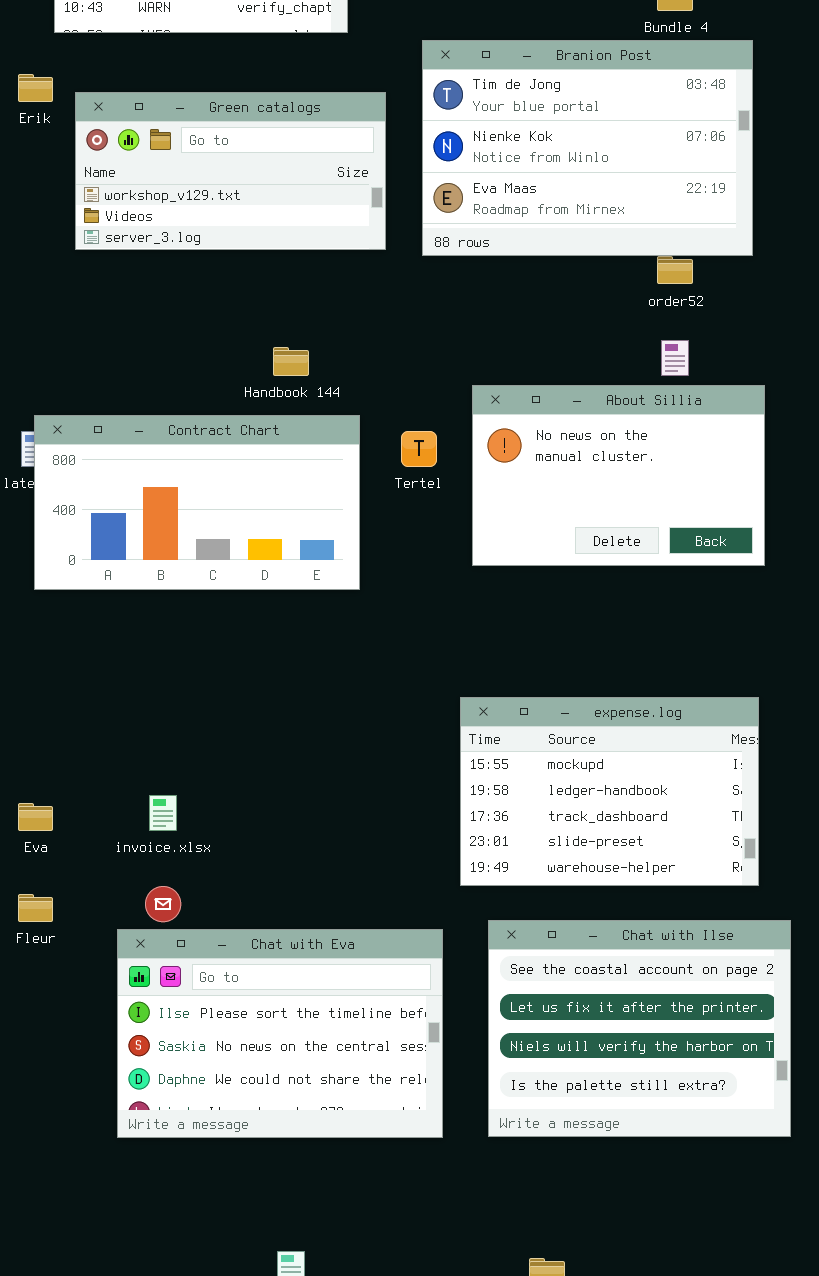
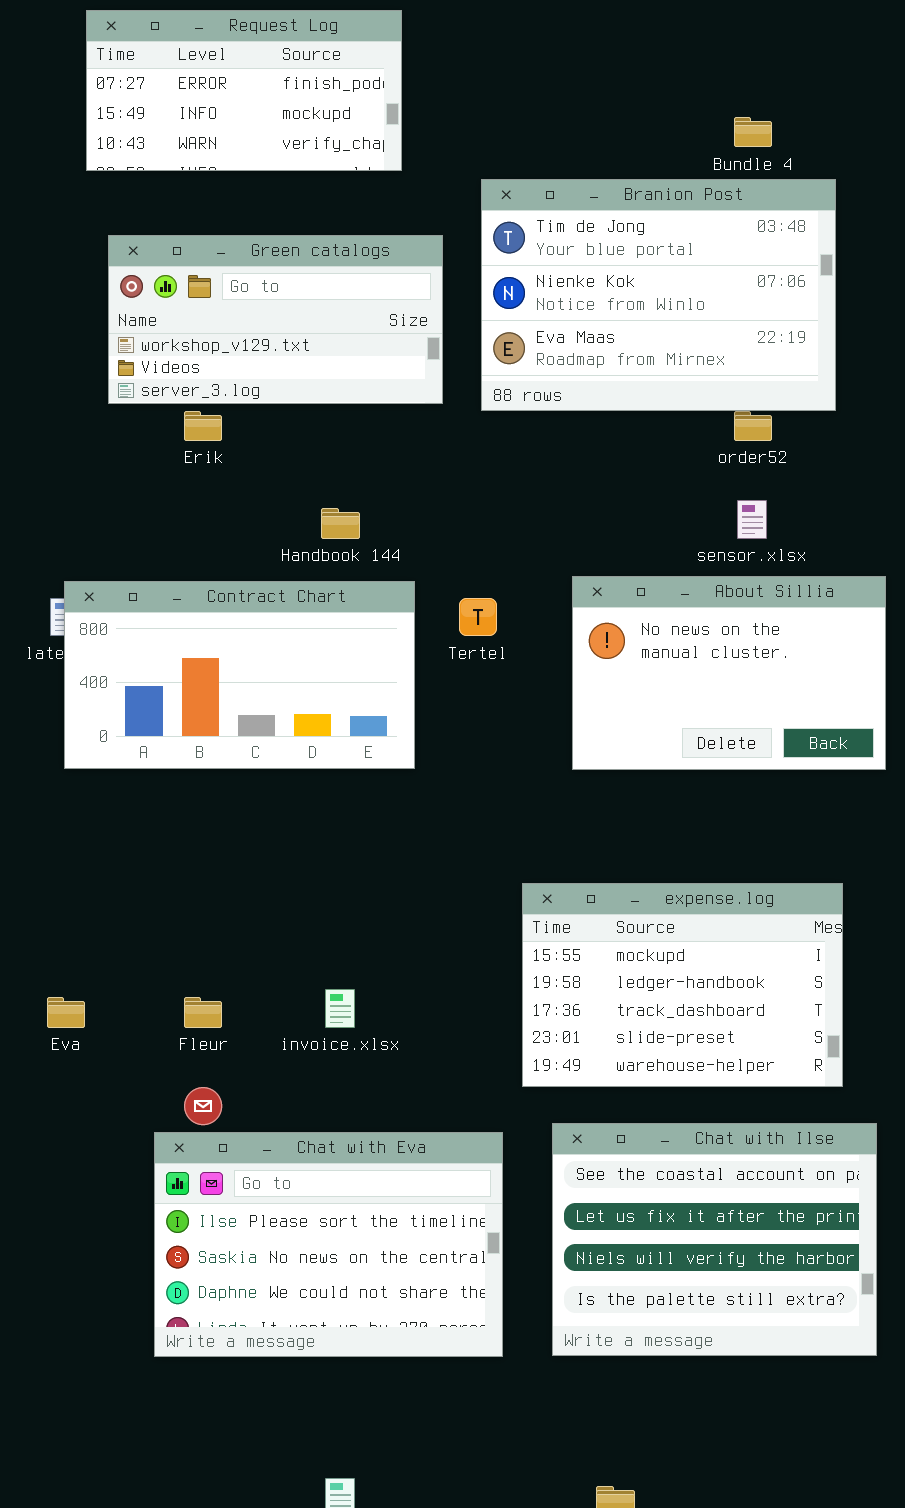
Erik: [18,74,53,102] -> [184,411,222,441], moved
About Sillia: [472,385,765,566] -> [572,576,886,770], moved
invoice.xlsx: [149,795,177,831] -> [325,989,355,1028], moved
Fleur: [18,894,53,922] -> [184,997,222,1028], moved

